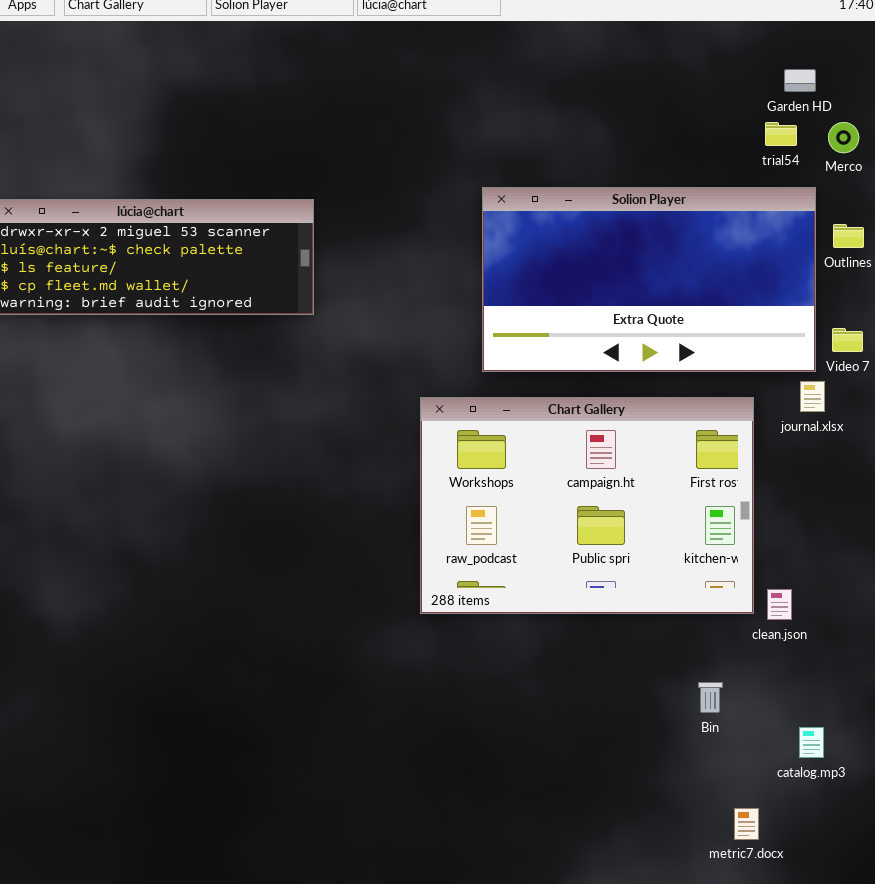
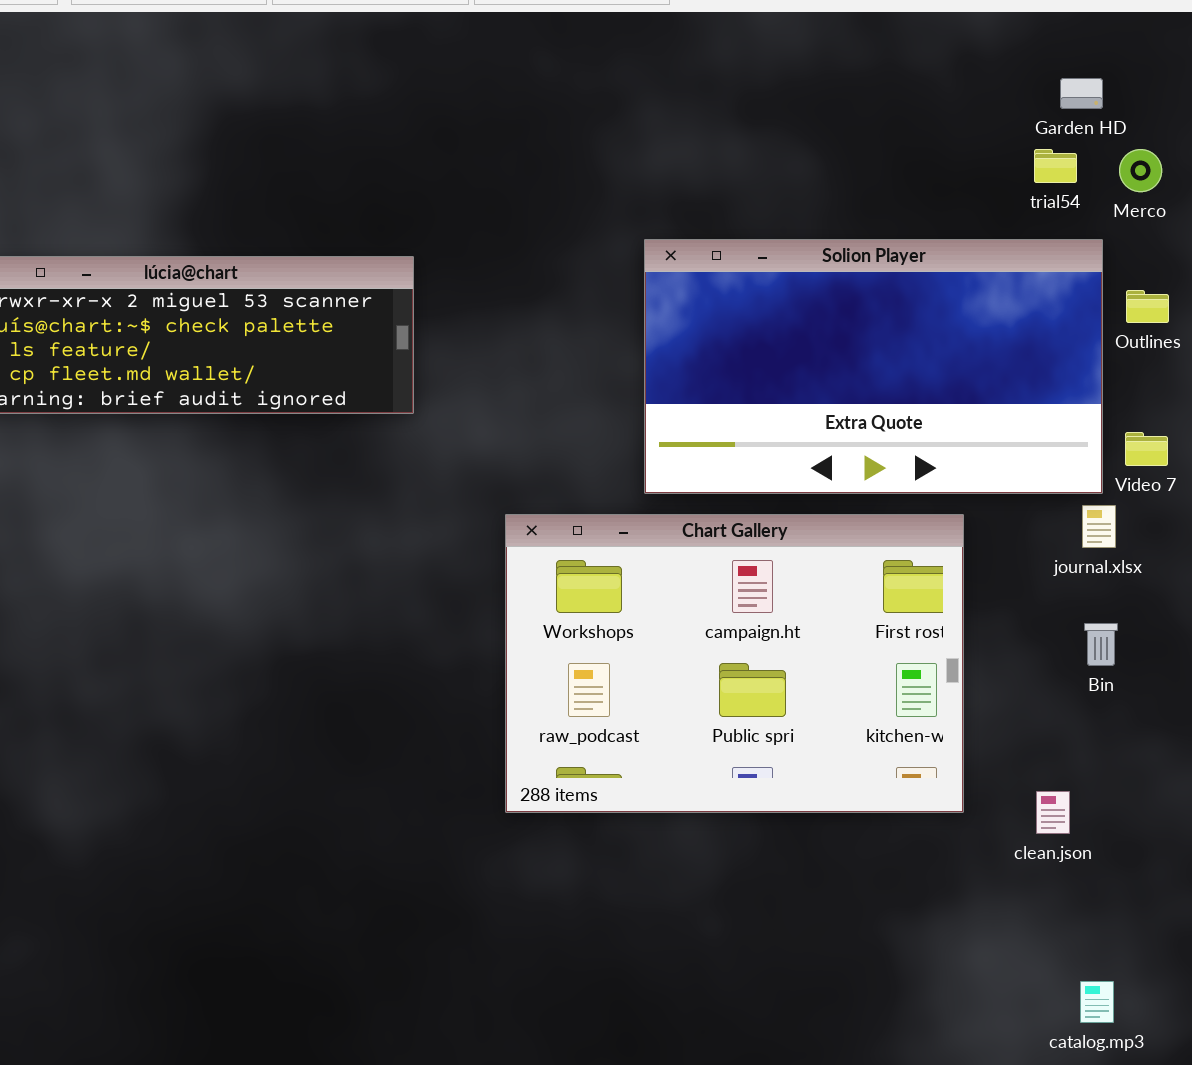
Chart Gallery: [420,397,754,614] -> [505,514,964,813], moved
Bin: [698,682,723,713] -> [1084,623,1118,666], moved

